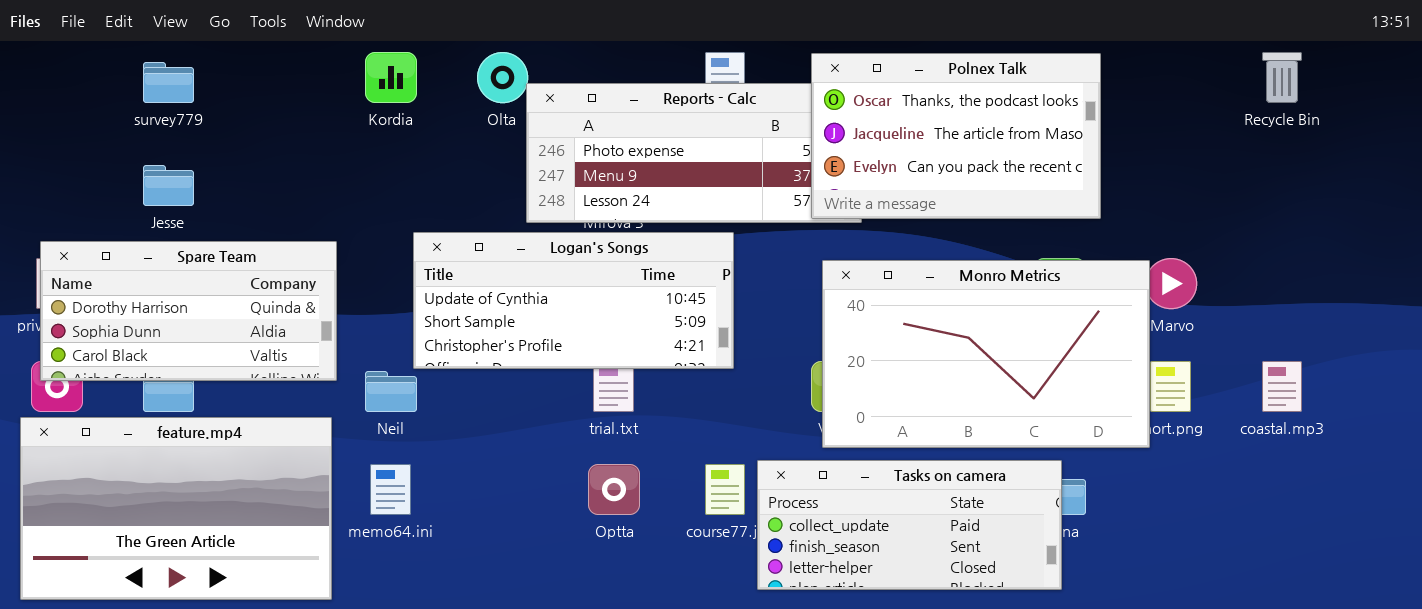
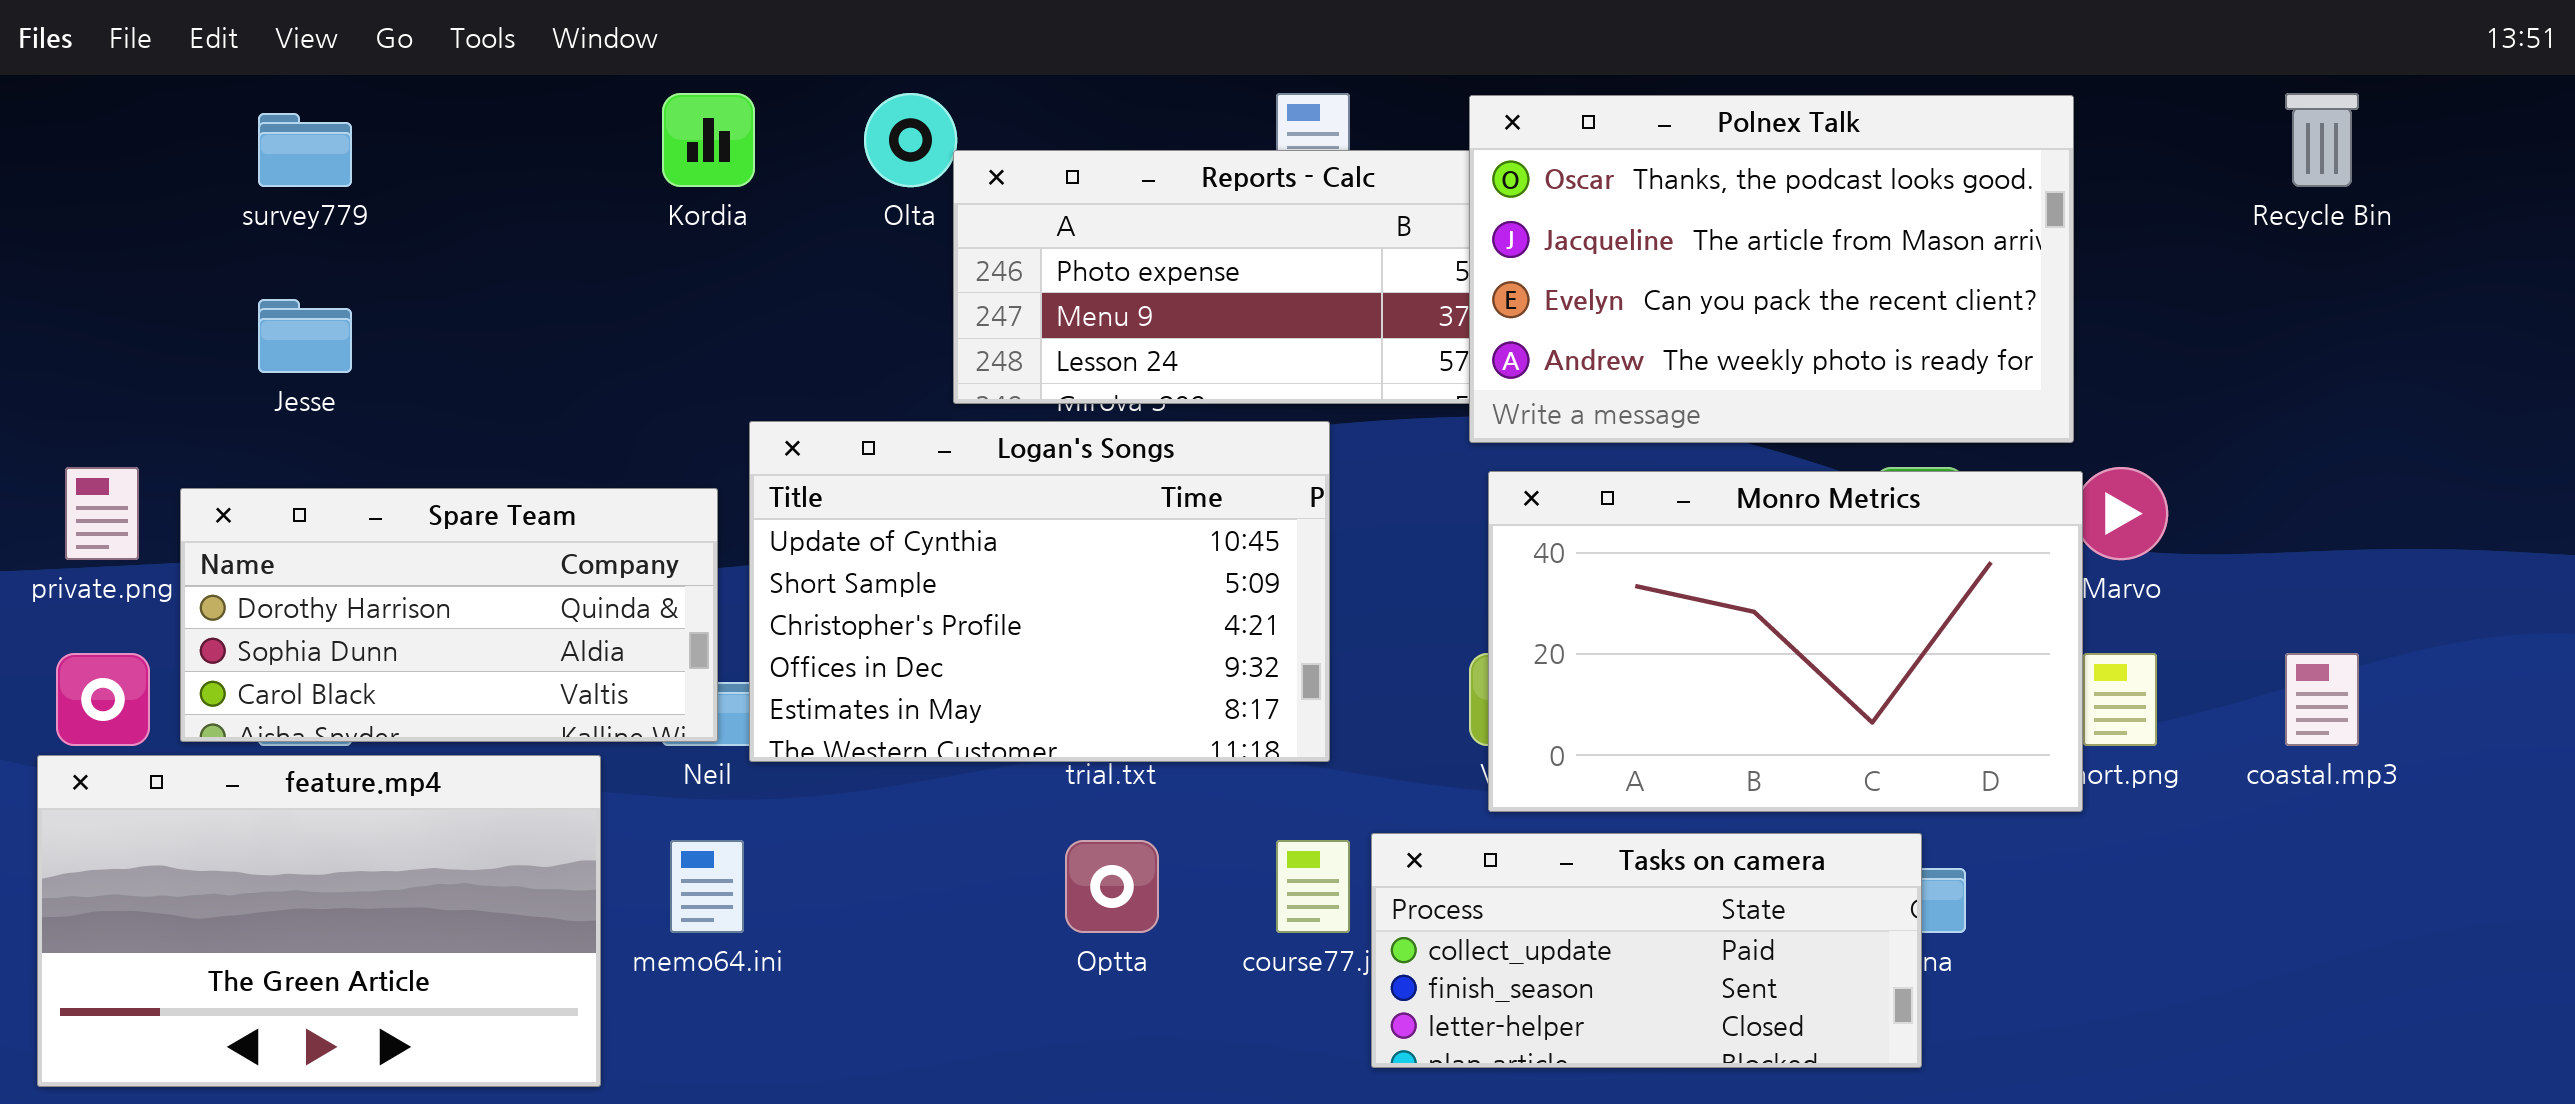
Polnex Talk: [811,53,1101,219] -> [1469,95,2074,443], resized
Logan's Songs: [413,232,734,369] -> [749,421,1330,762], resized
Spare Team: [40,241,337,381] -> [180,488,718,742], moved

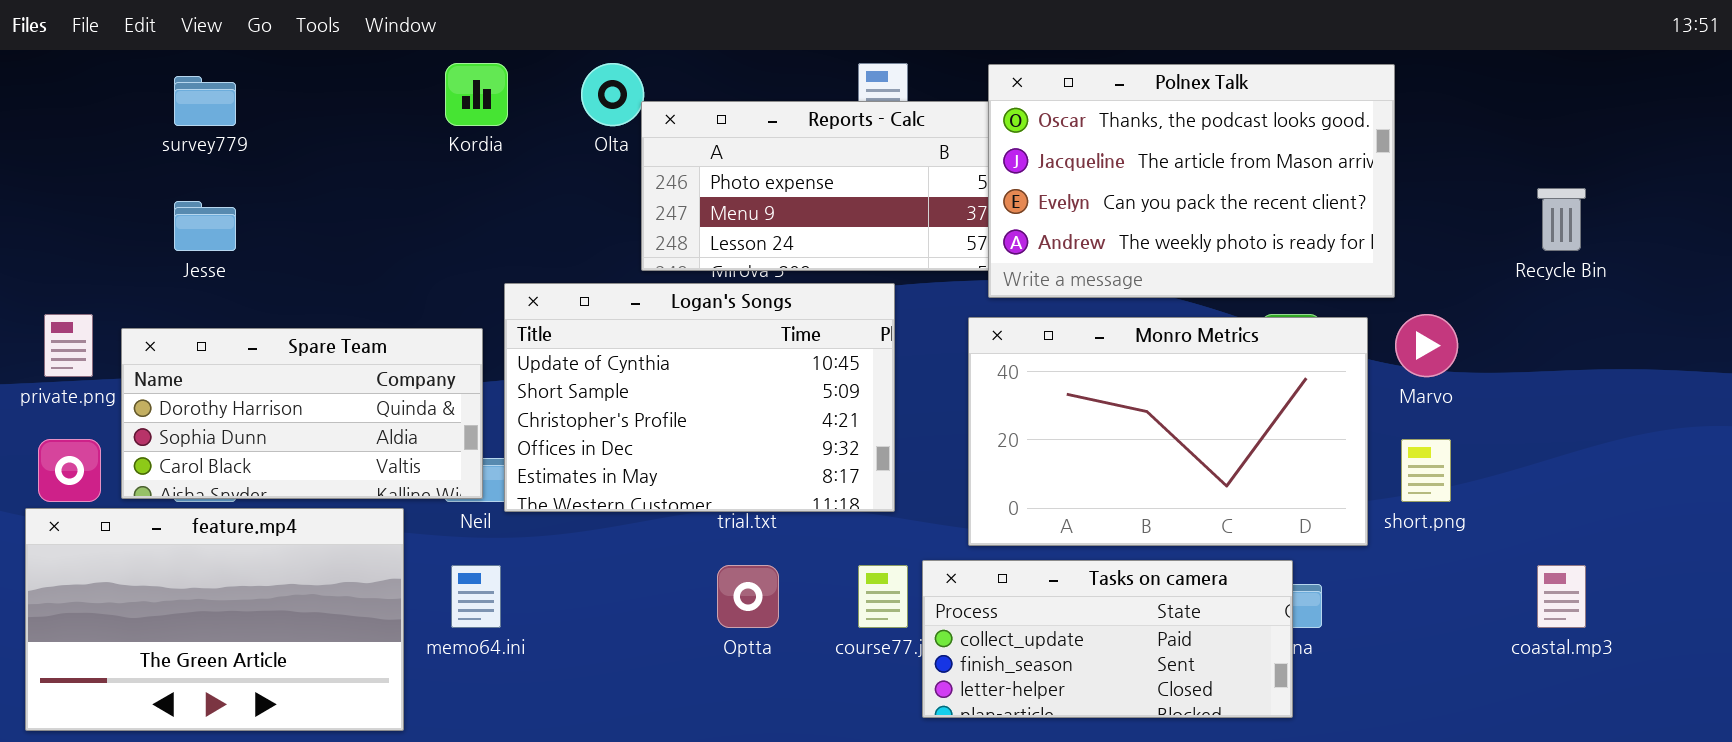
Recycle Bin: [2285,93,2359,187] -> [1537,188,1586,251], moved
Monro Metrics: [1488,471,2083,812] -> [968,317,1368,546], moved
coastal.mp3: [2285,653,2359,746] -> [1537,565,1586,628], moved

